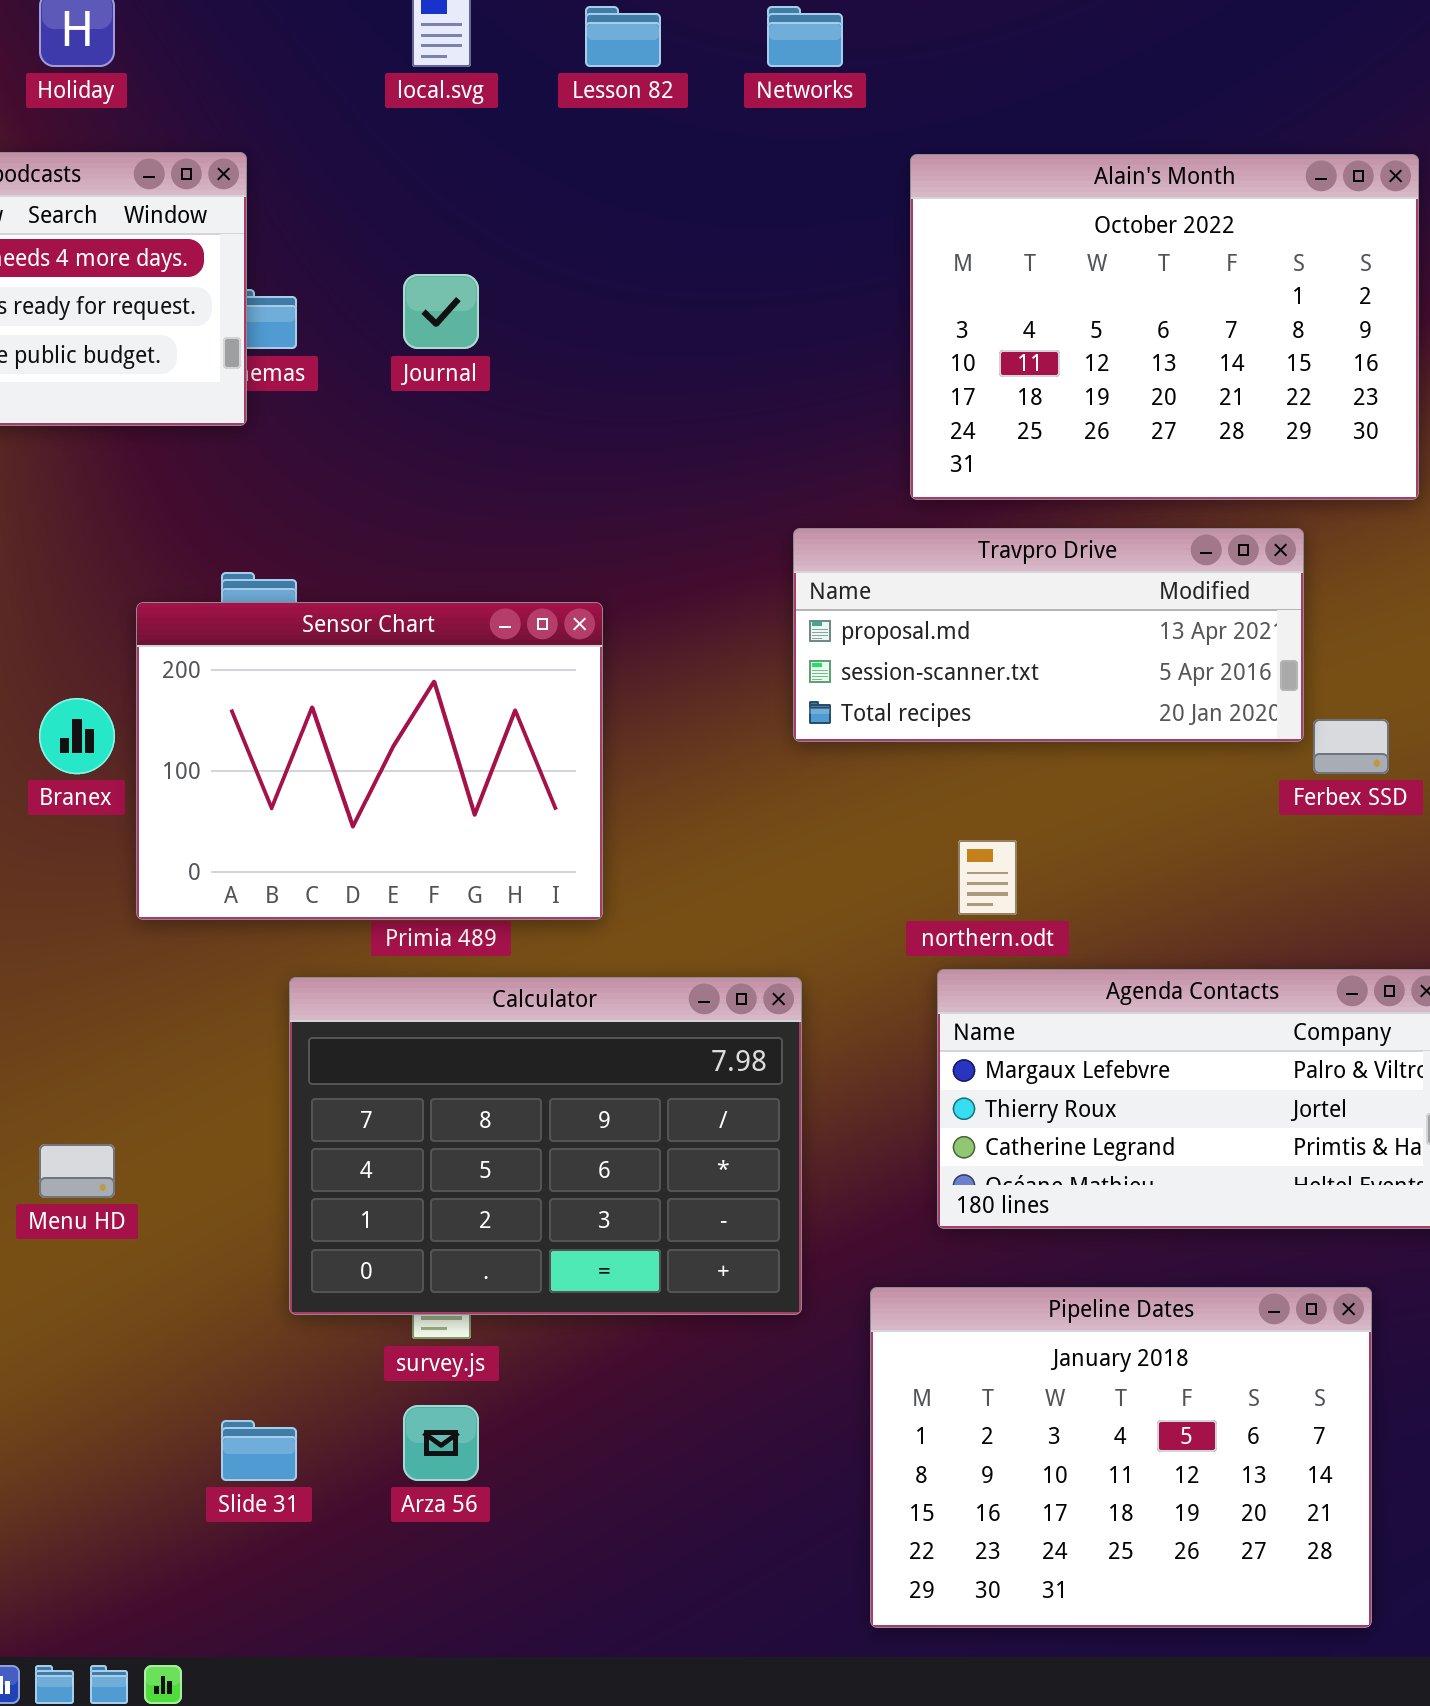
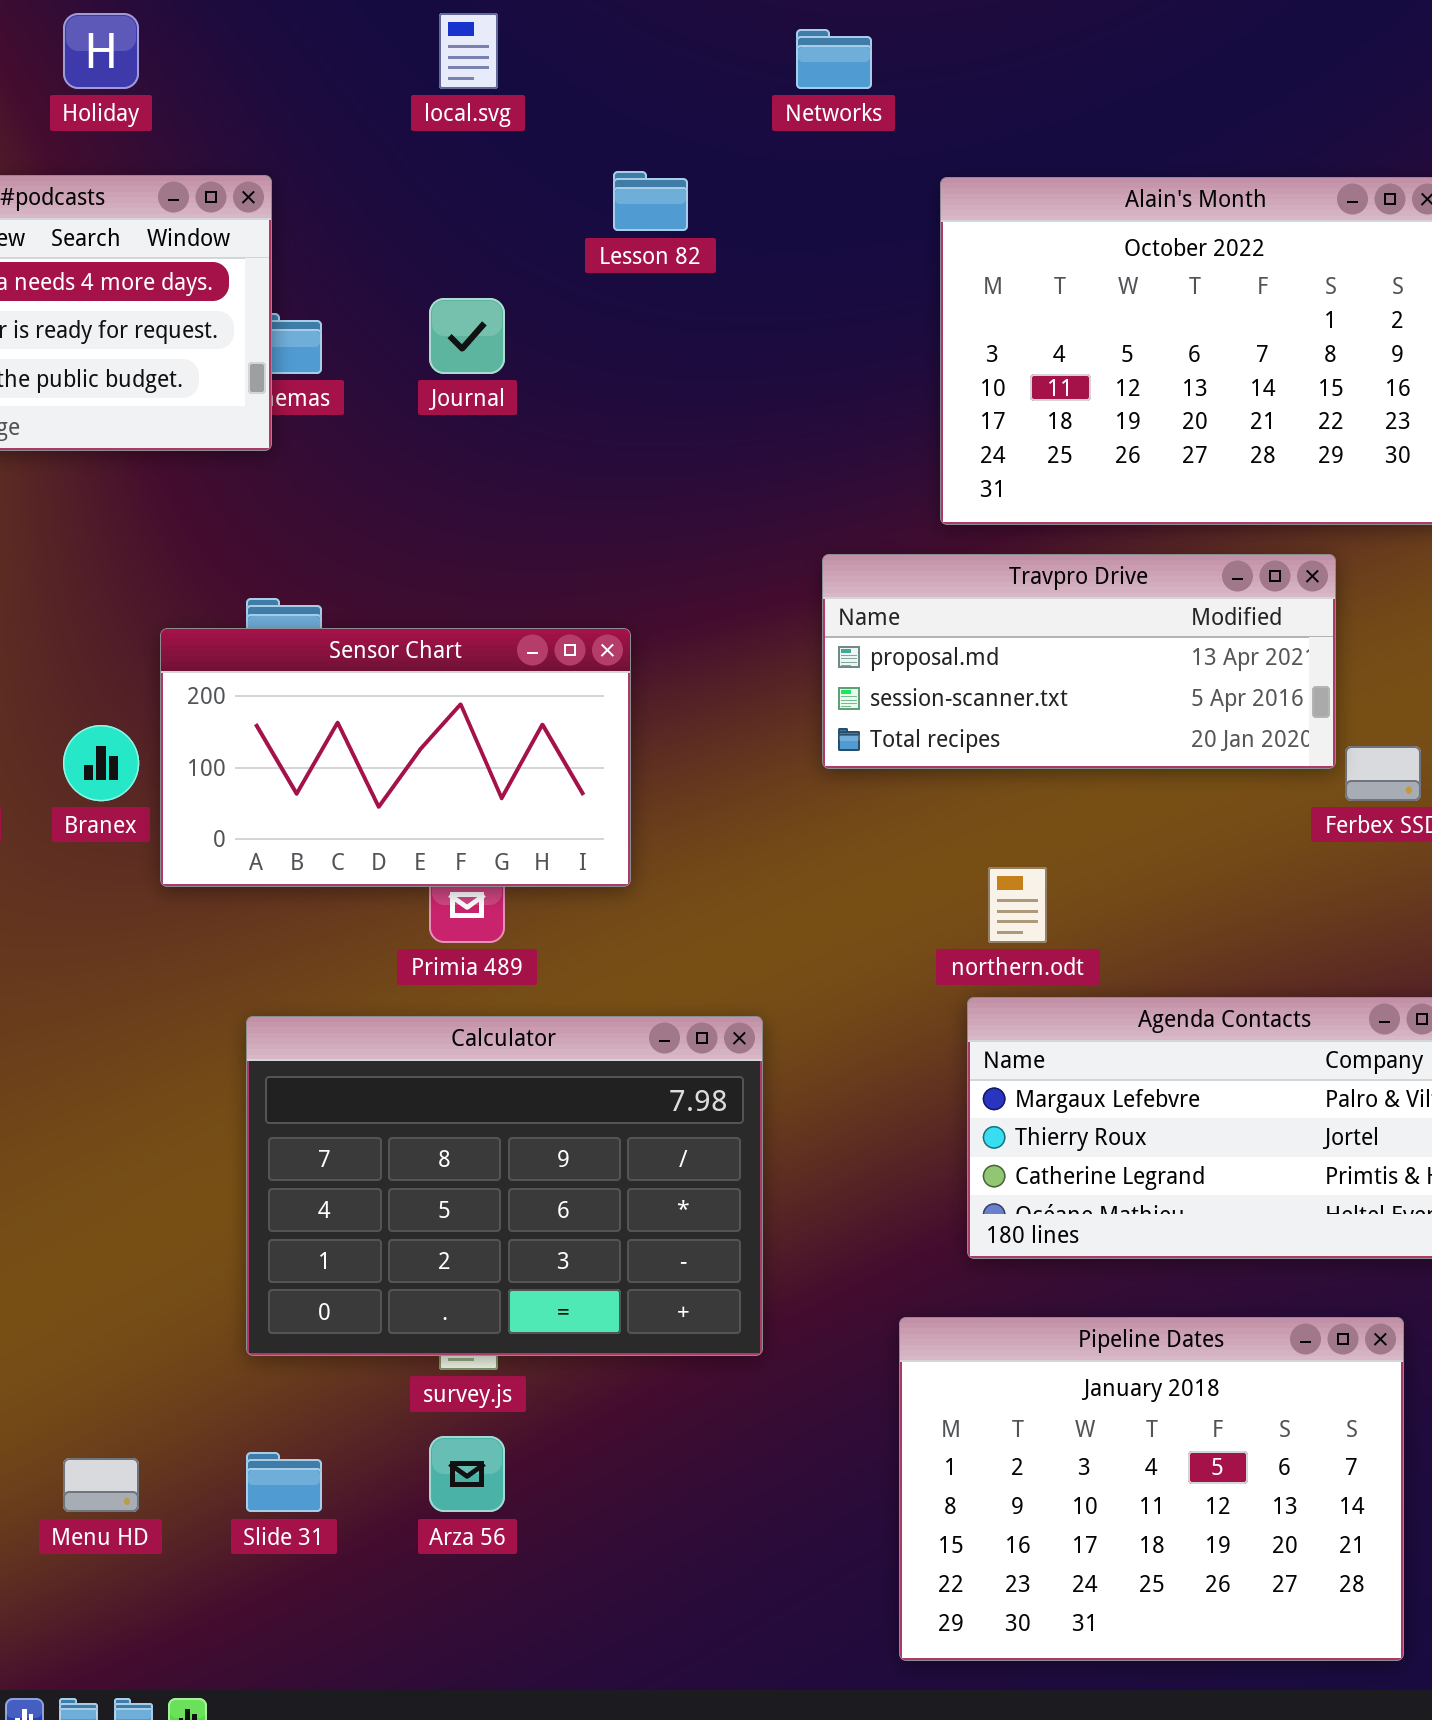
Lesson 82: [585,6,661,67] -> [613,171,688,231], moved
Sensor Chart: [136,602,603,920] -> [160,628,631,887], resized
Calculator: [289,977,802,1315] -> [246,1016,763,1356], moved
Menu HD: [39,1144,115,1198] -> [63,1458,139,1512], moved

